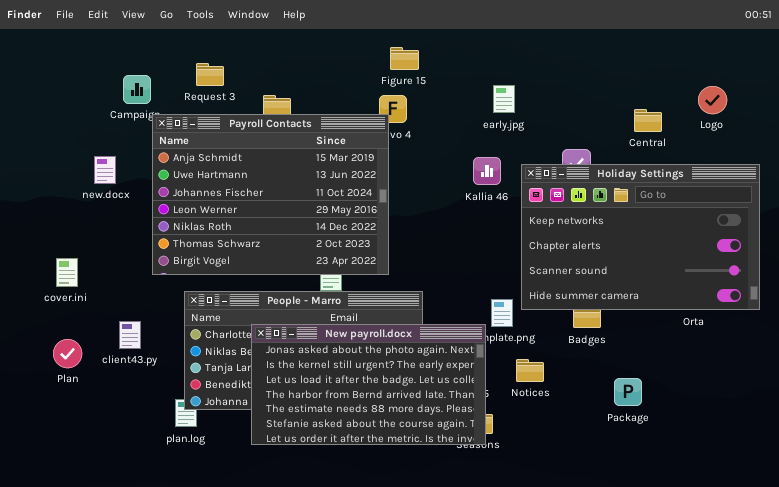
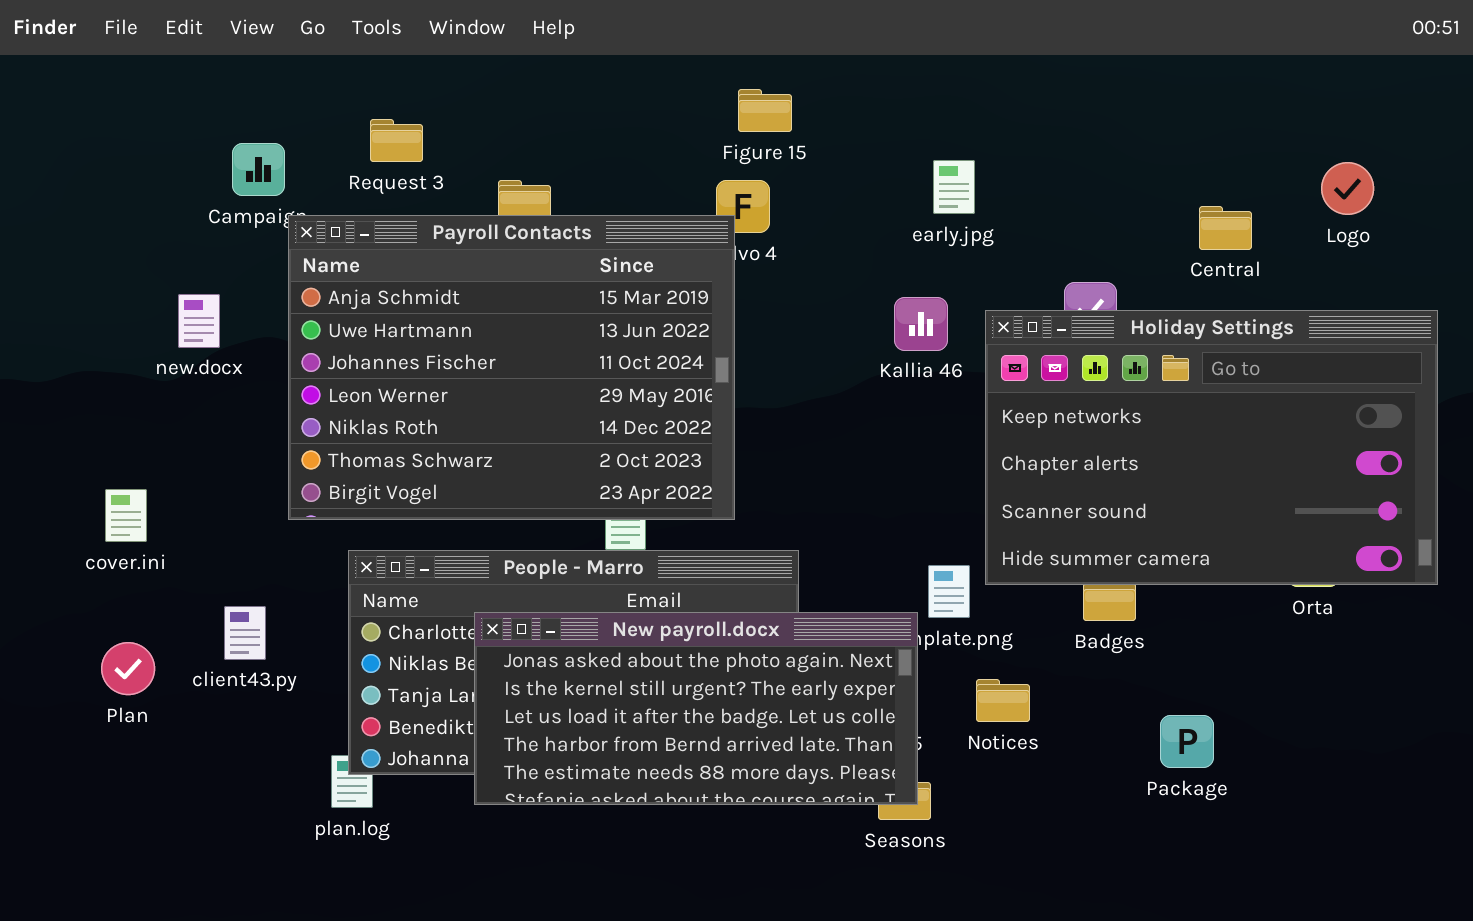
New payroll.docx: [251,324,486,445] -> [474,612,918,805], resized

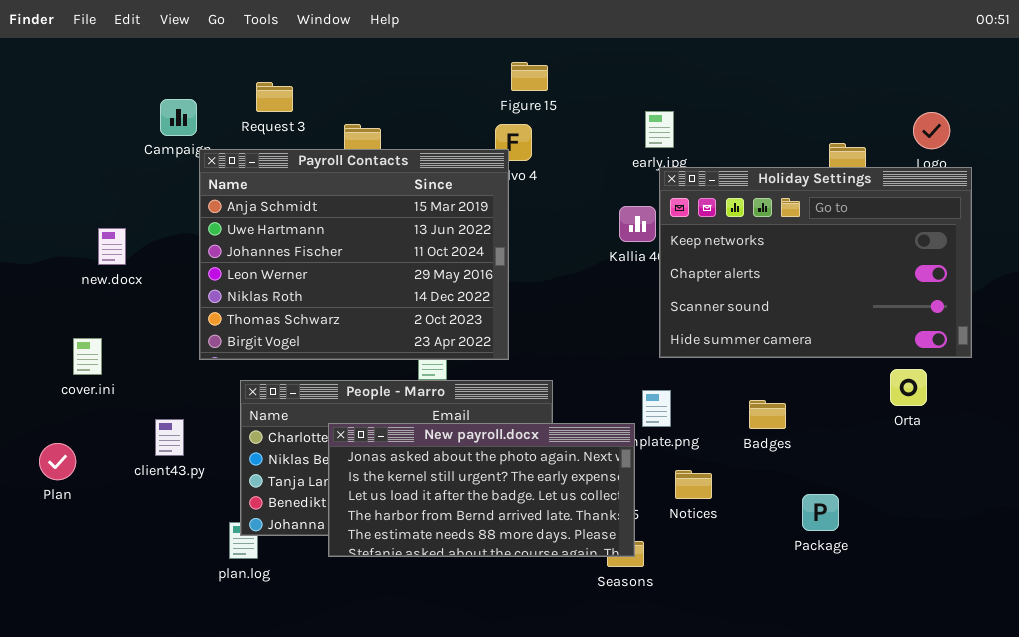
new.docx: [178,294,220,348] -> [98,228,126,265], moved
Holiday Settings: [985,310,1438,585] -> [659,167,972,358], moved
Plan: [101,642,155,695] -> [39,443,76,480], moved

